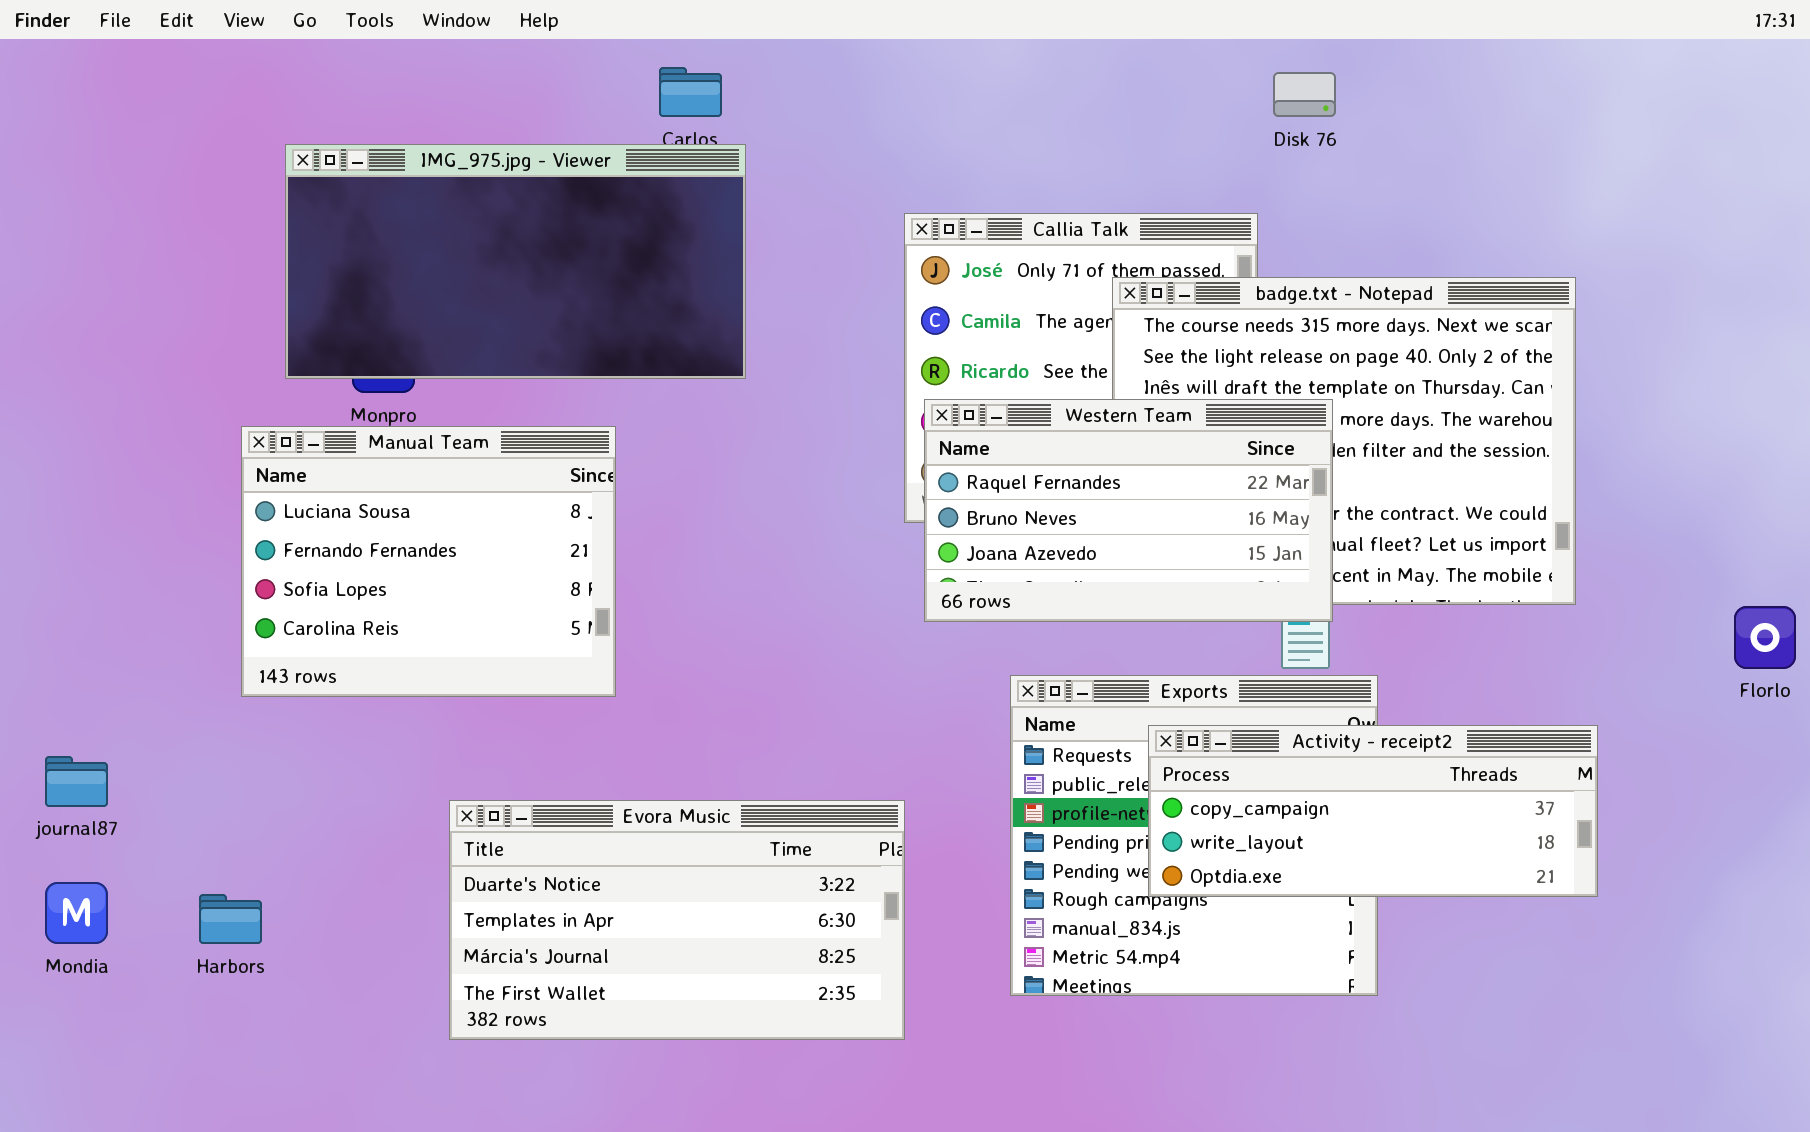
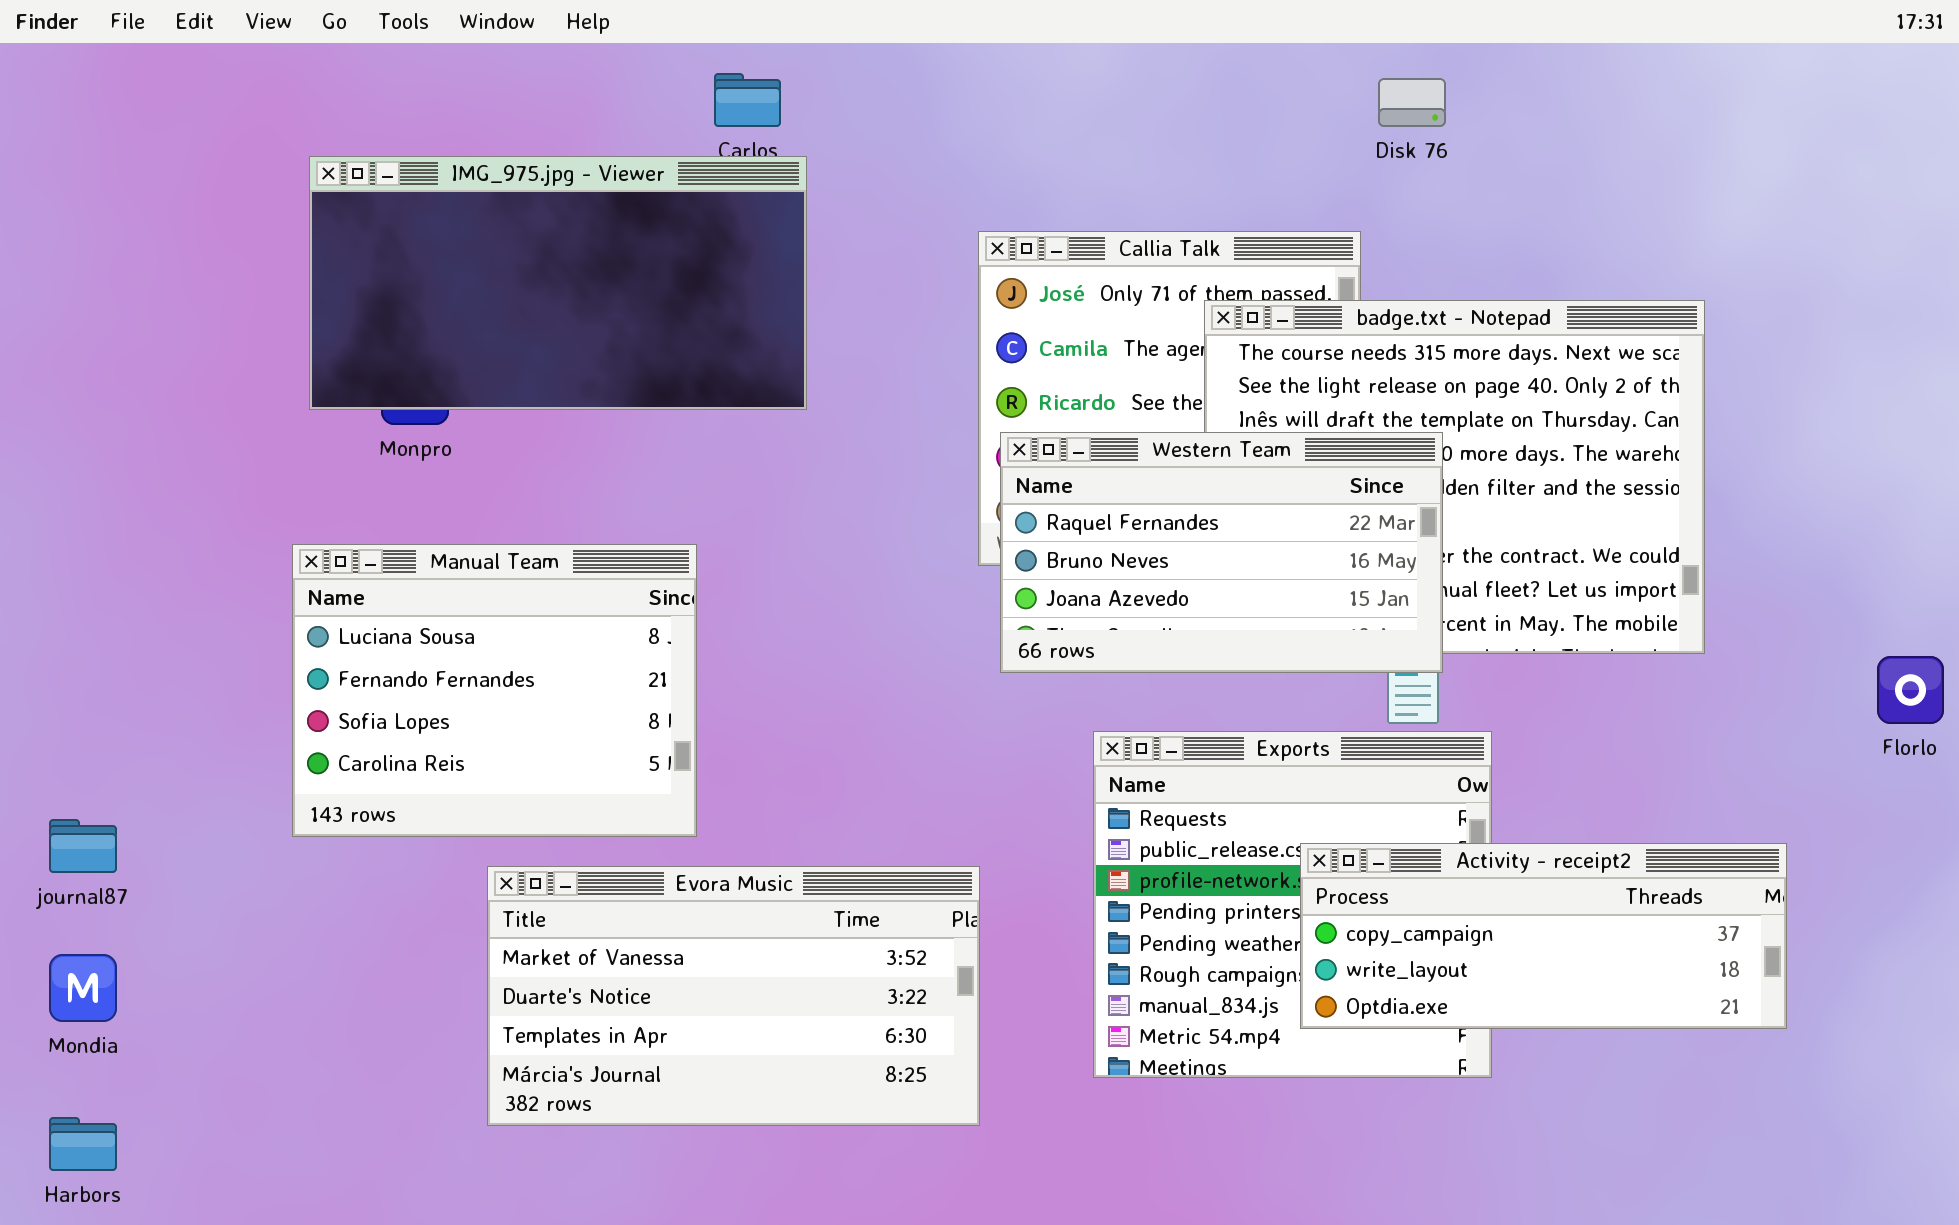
Manual Team: [241,426,616,697] -> [292,544,697,837], moved
Activity - receipt2: [1148,725,1598,897] -> [1300,843,1787,1029], moved
Evora Music: [449,800,905,1040] -> [487,866,980,1126], scrolled up 1 row
Harbors: [199,894,262,944] -> [49,1117,117,1171], moved

